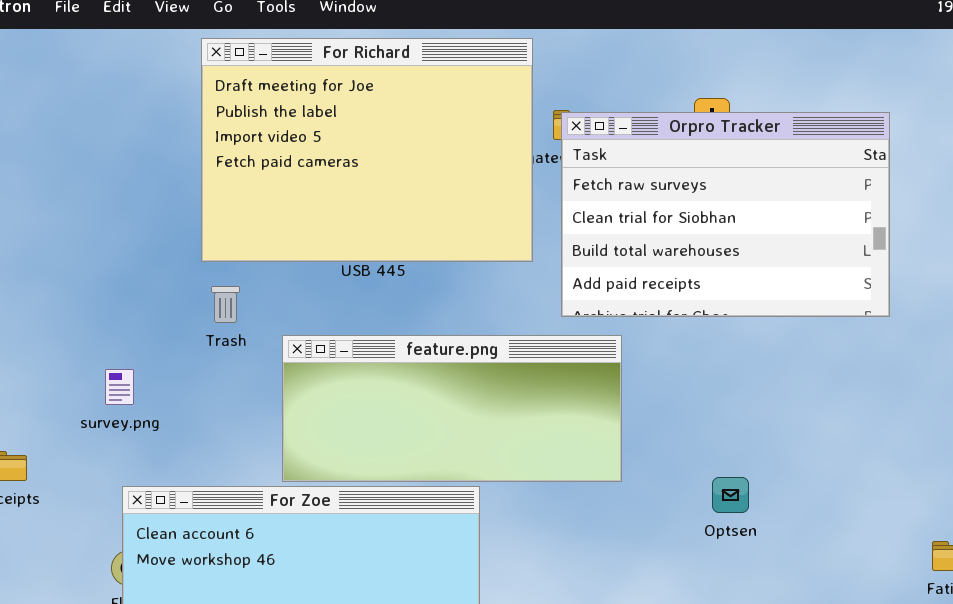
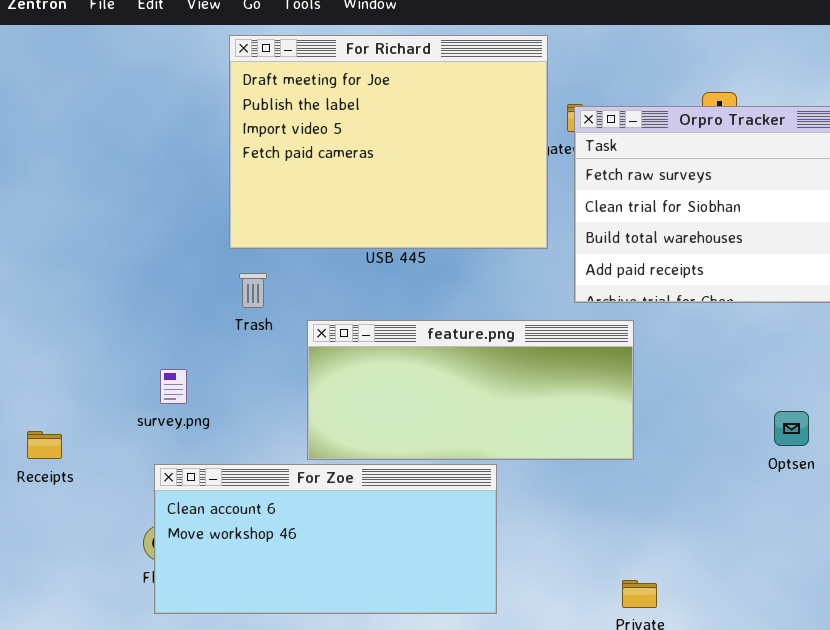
survey.png: [105,369,134,405] -> [160,369,187,404], moved
Optsen: [712,477,749,513] -> [774,411,809,446], moved

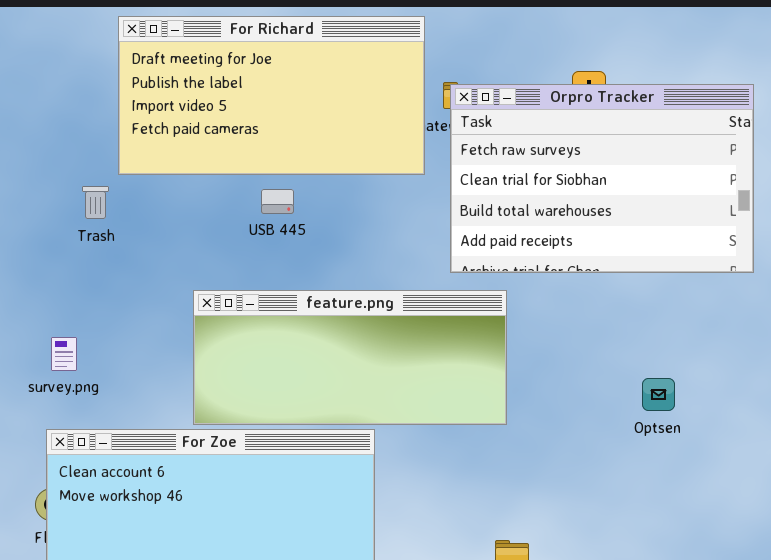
For Richard: [229,35,548,249] -> [118,16,425,175], resized
Trash: [239,273,267,308] -> [82,186,109,219], moved

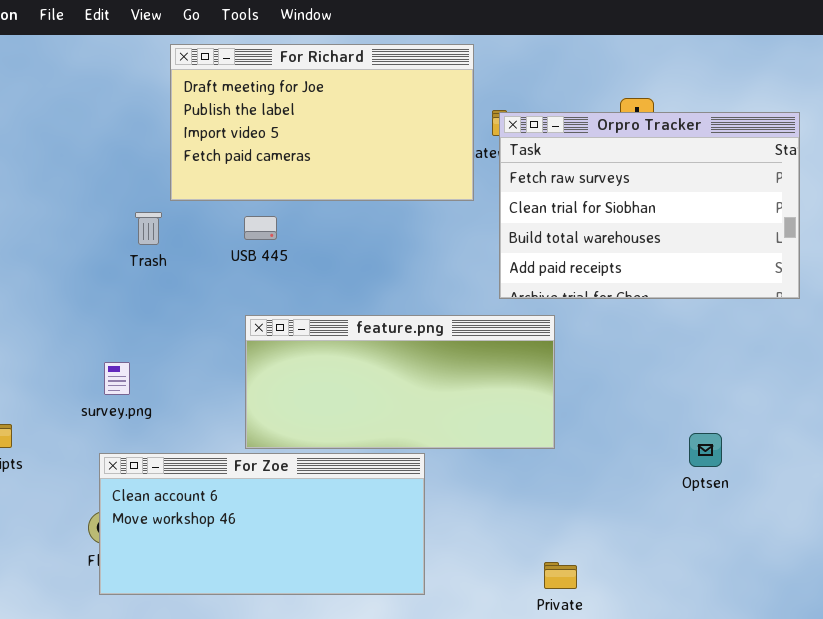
USB 445: [261,189,294,214] -> [244,216,277,240], moved
Optsen: [642,378,675,411] -> [689,433,722,467], moved

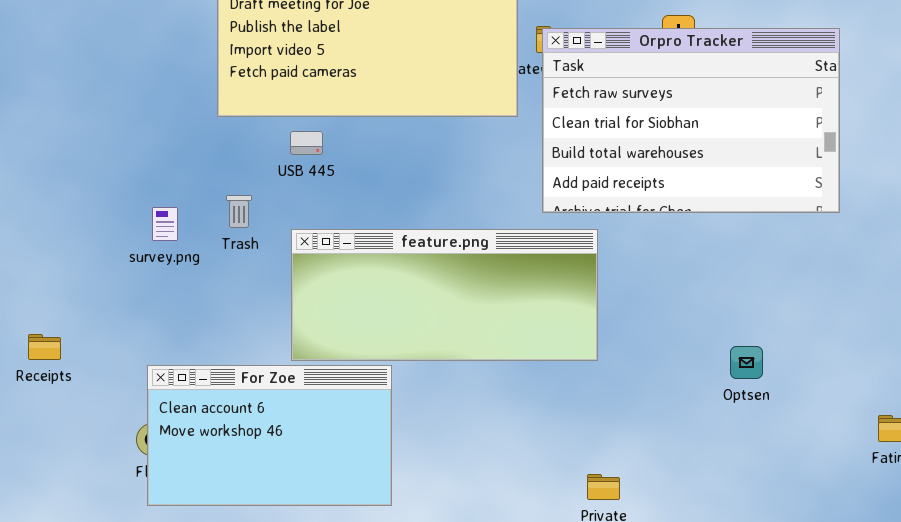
Trash: [135,212,162,245] -> [226,195,252,228], moved
survey.png: [104,362,130,395] -> [152,207,178,241], moved
For Zoe: [99,453,425,595] -> [147,365,392,506], resized

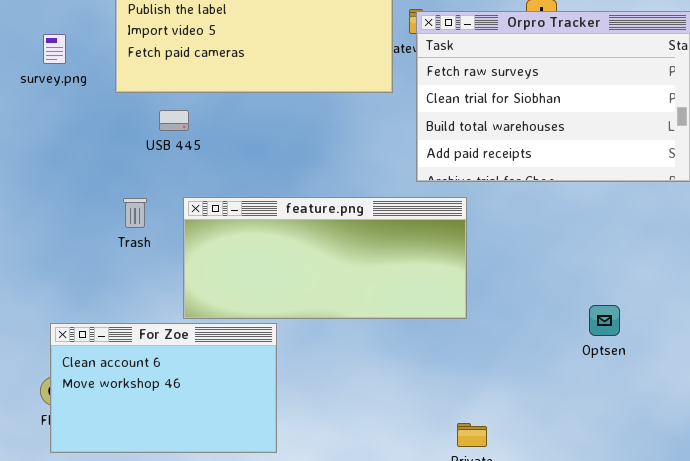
USB 445: [290,131,323,155] -> [159,110,189,131], moved
Trash: [226,195,252,228] -> [123,198,147,228], moved
survey.png: [152,207,178,241] -> [43,34,66,64], moved

